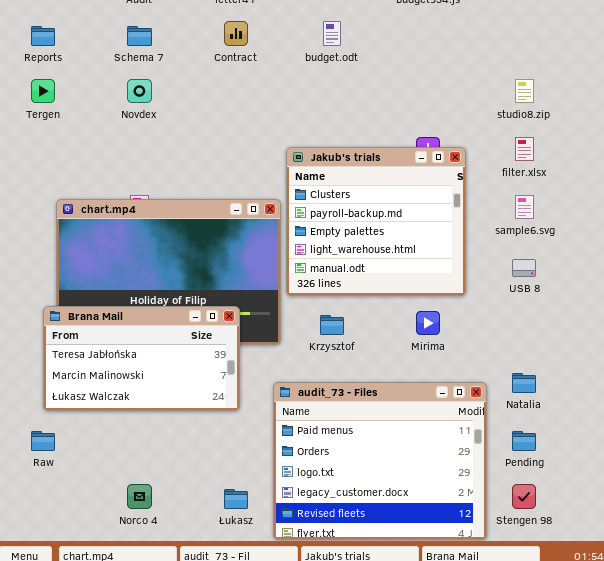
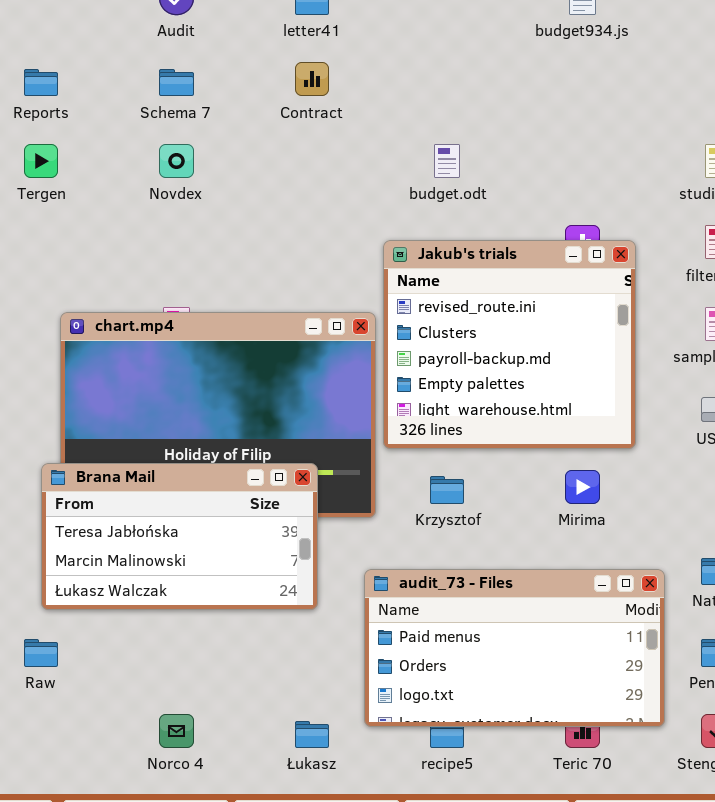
budget.odt: [323,21,341,46] -> [434,144,460,178], moved
Jakub's trials: [286,147,466,296] -> [383,240,636,449], scrolled up 1 row
audit_73 - Files: [273,382,487,540] -> [364,569,665,727], resized

